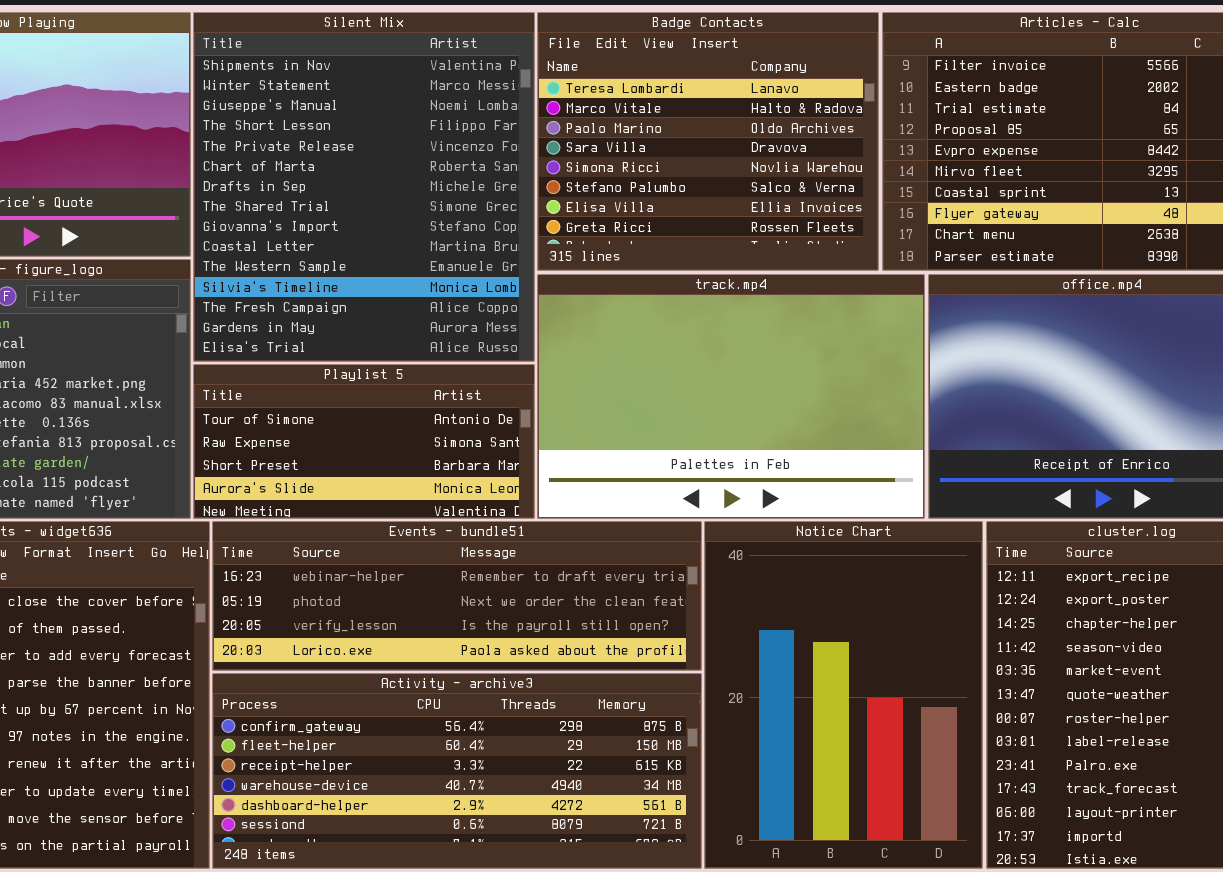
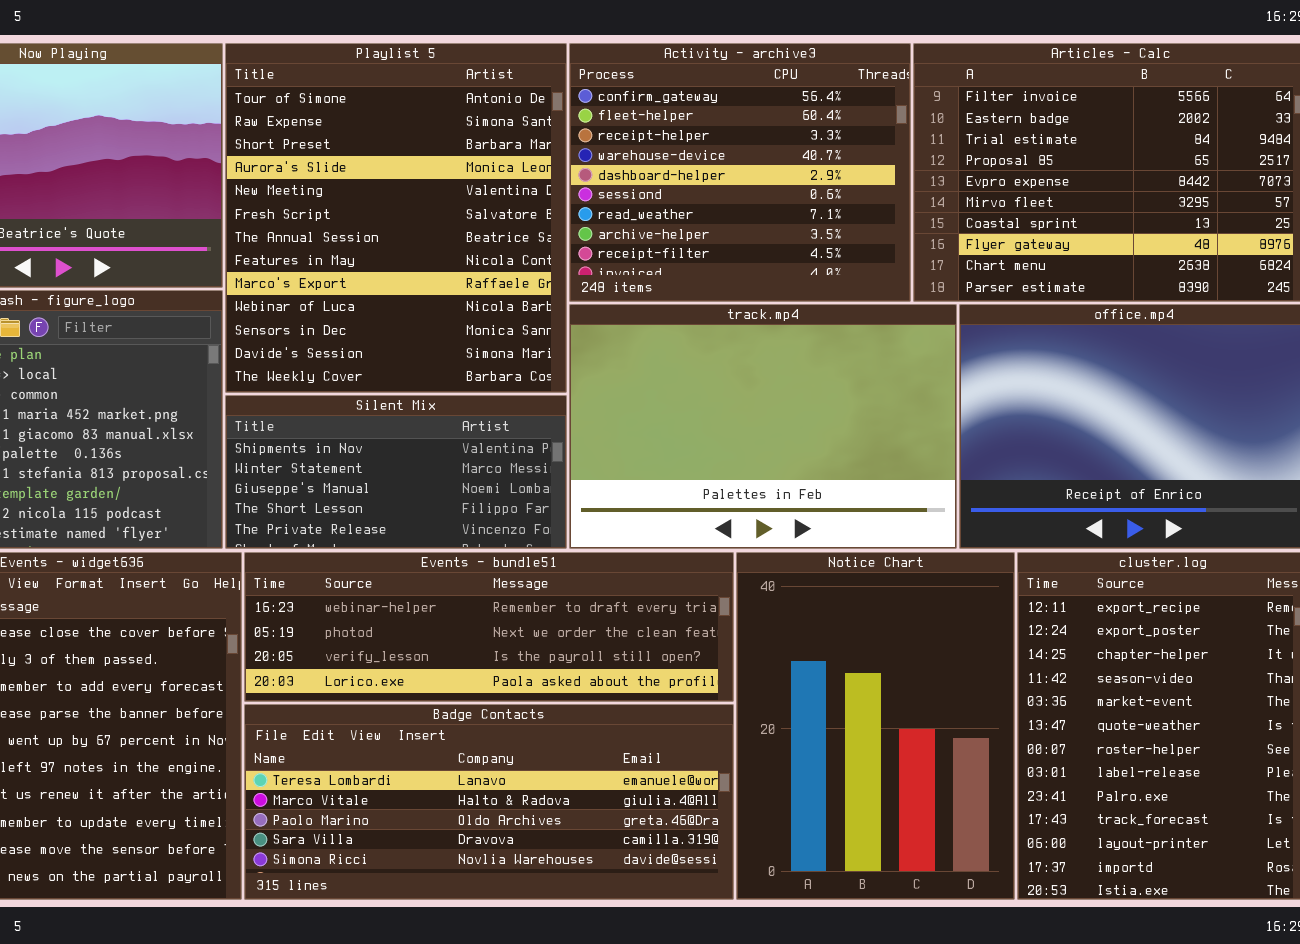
Silent Mix: [193,12,535,362] -> [225,395,567,549], moved, resized
Badge Contacts: [537,12,879,271] -> [244,704,734,900], moved, resized
Playlist 5: [193,364,535,519] -> [225,43,567,393], moved, resized
Activity - archive3: [212,673,702,869] -> [569,43,911,302], moved, resized

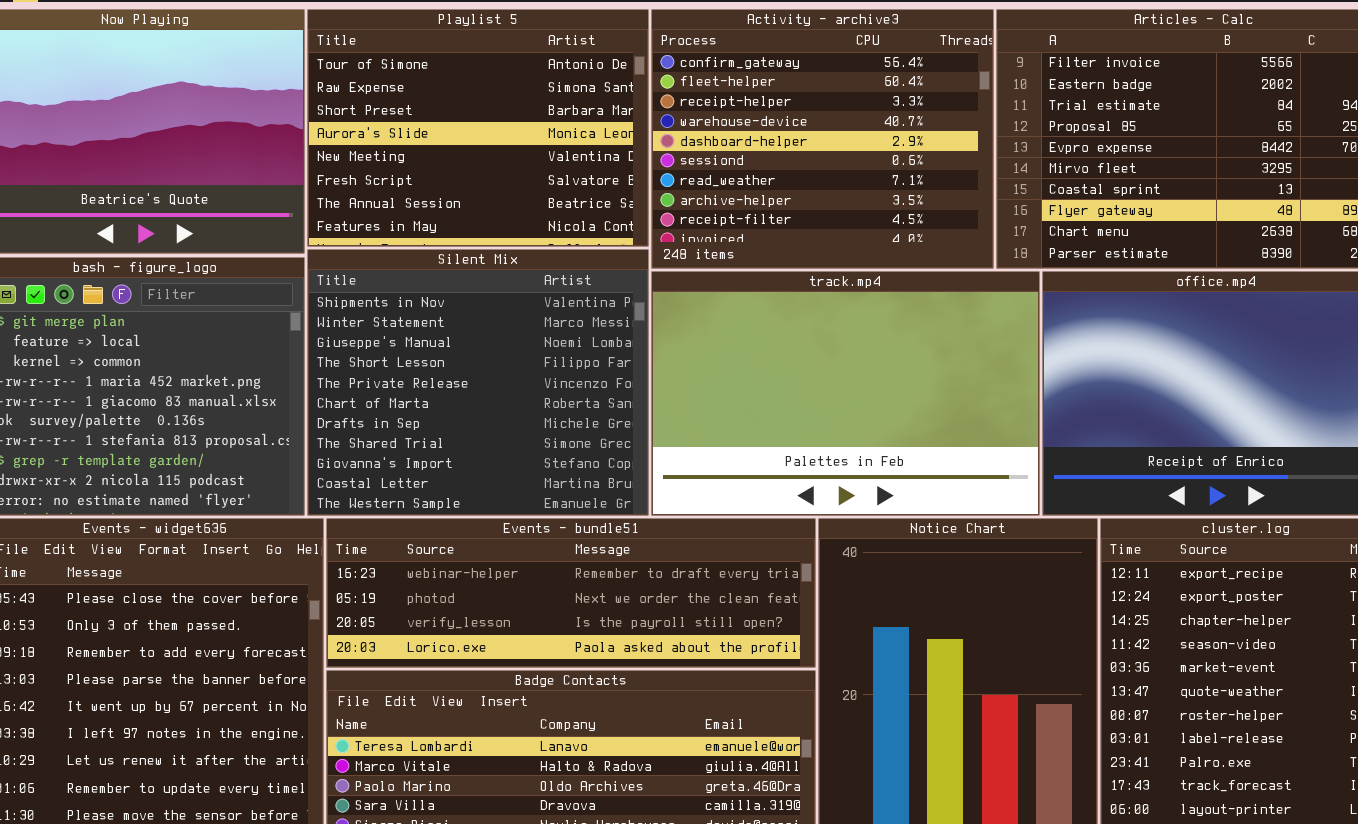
Playlist 5: [225,43,567,393] -> [307,9,649,247], resized
Silent Mix: [225,395,567,549] -> [307,249,649,516], resized

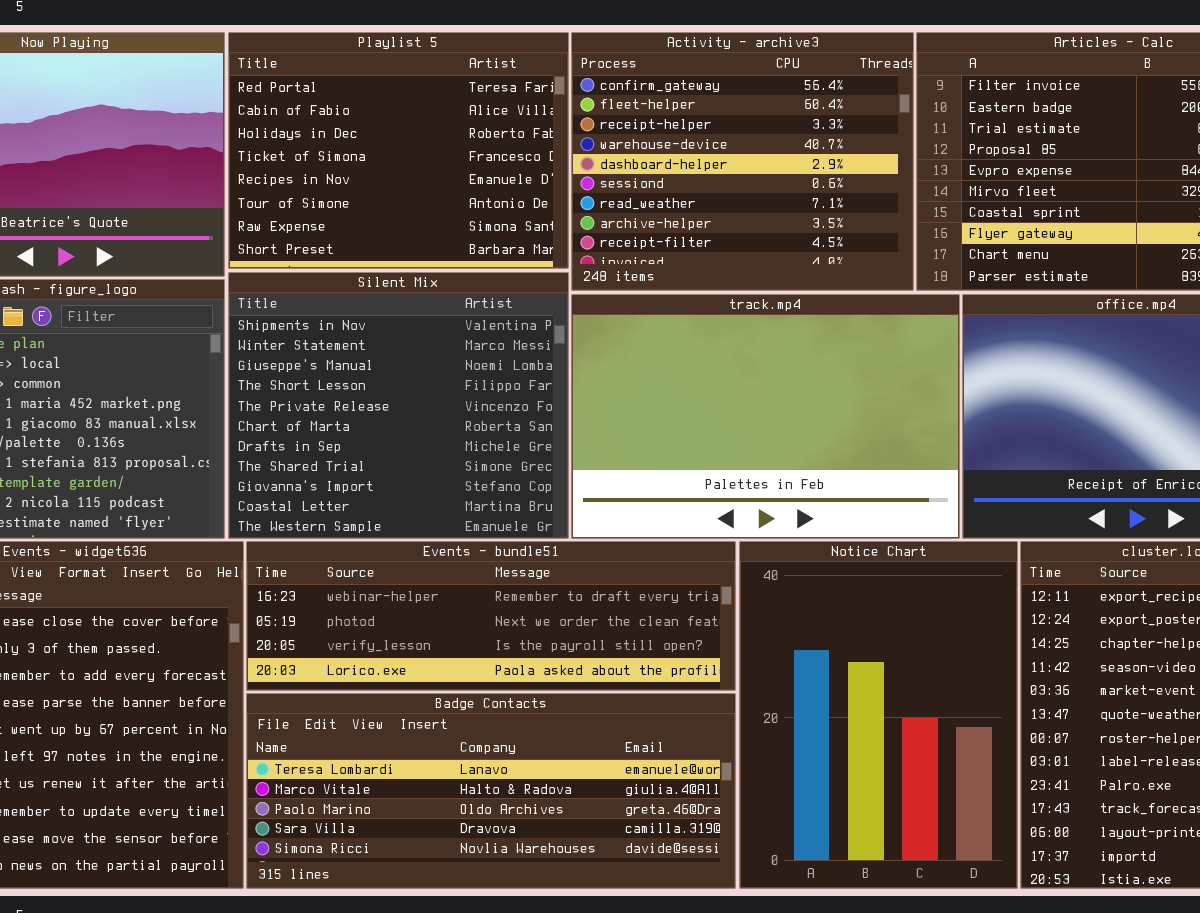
Playlist 5: [307,9,649,247] -> [228,32,569,269], scrolled up 5 rows

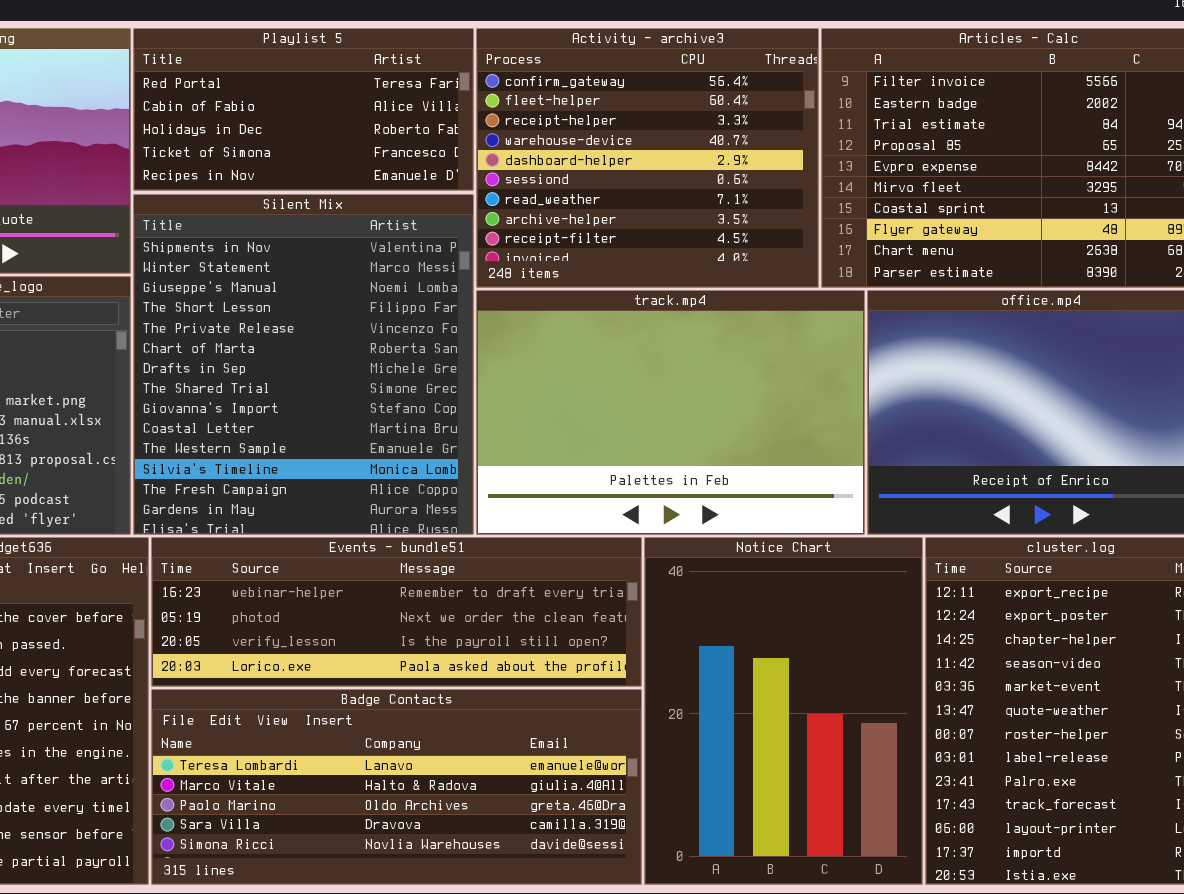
Playlist 5: [228,32,569,269] -> [133,28,474,191], resized
Silent Mix: [228,272,569,539] -> [133,194,474,535], resized

